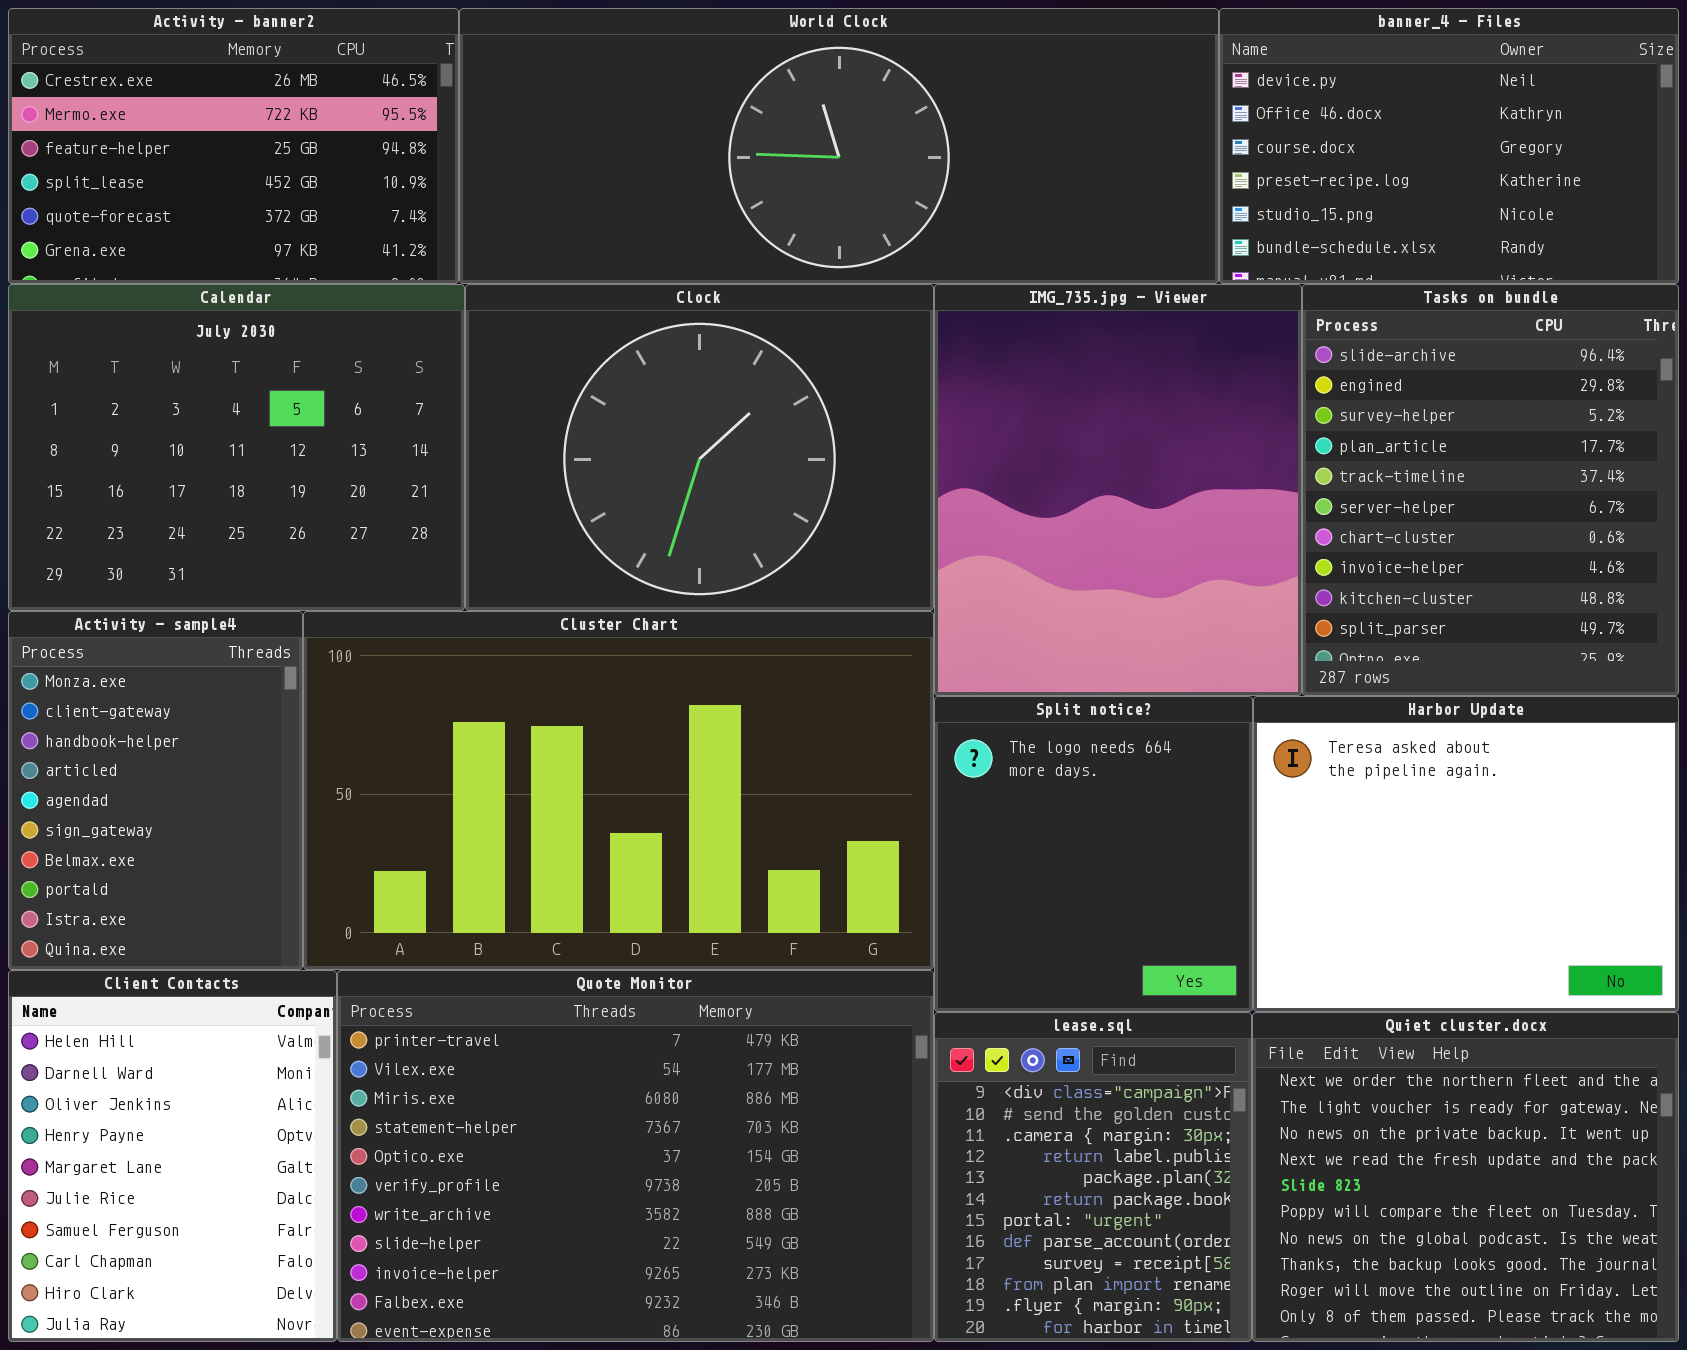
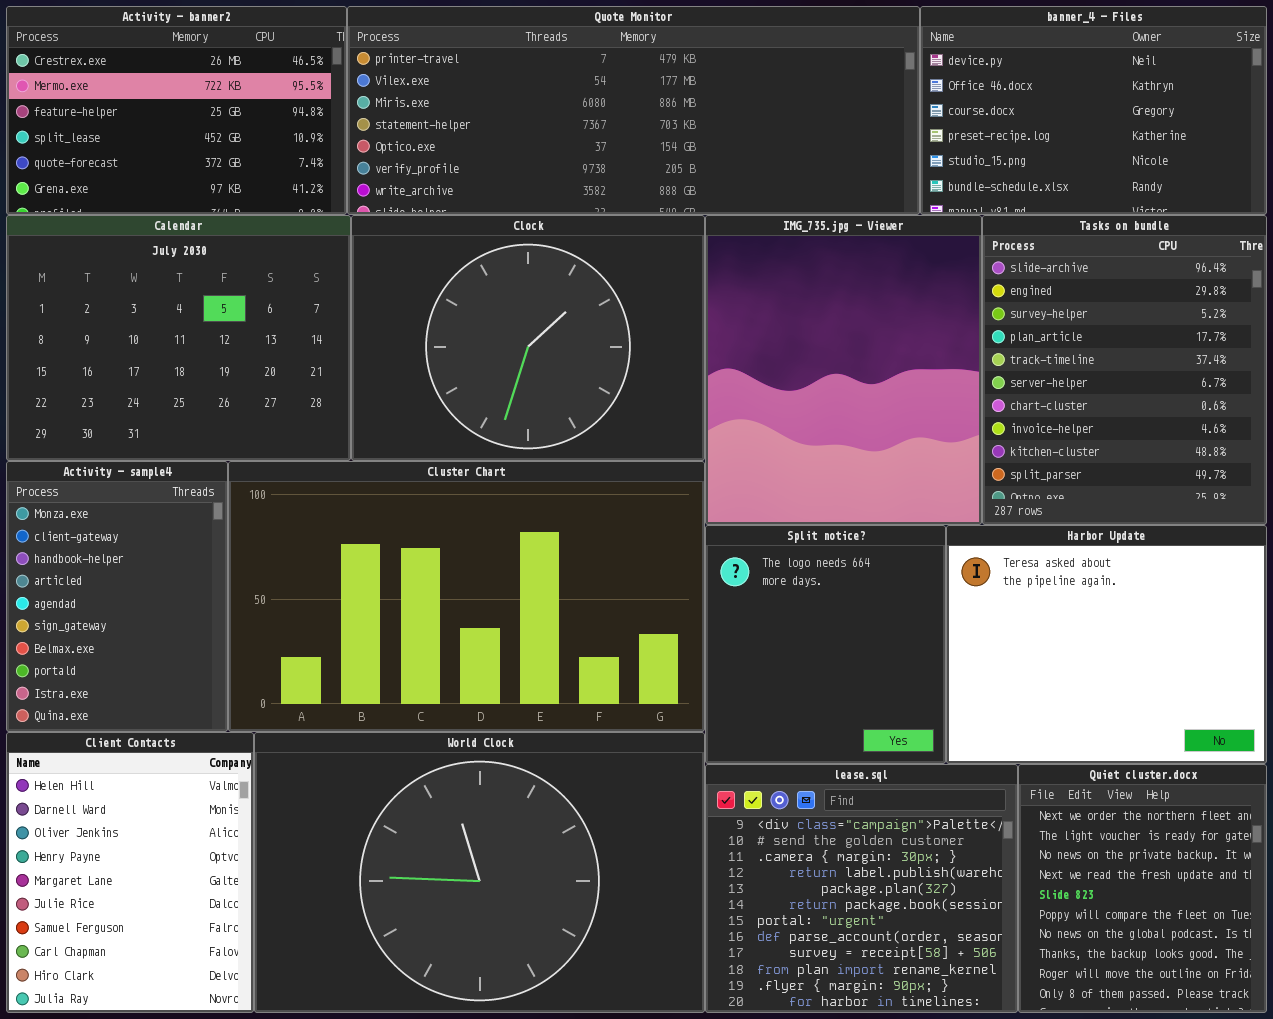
World Clock: [459,8,1219,284] -> [254,732,705,1013], moved, resized
Quote Monitor: [337,970,934,1342] -> [347,6,920,215], moved, resized
lease.sql: [934,1012,1252,1342] -> [705,764,1018,1013], resized
Quiet cluster.docx: [1252,1012,1679,1342] -> [1018,764,1267,1013], resized

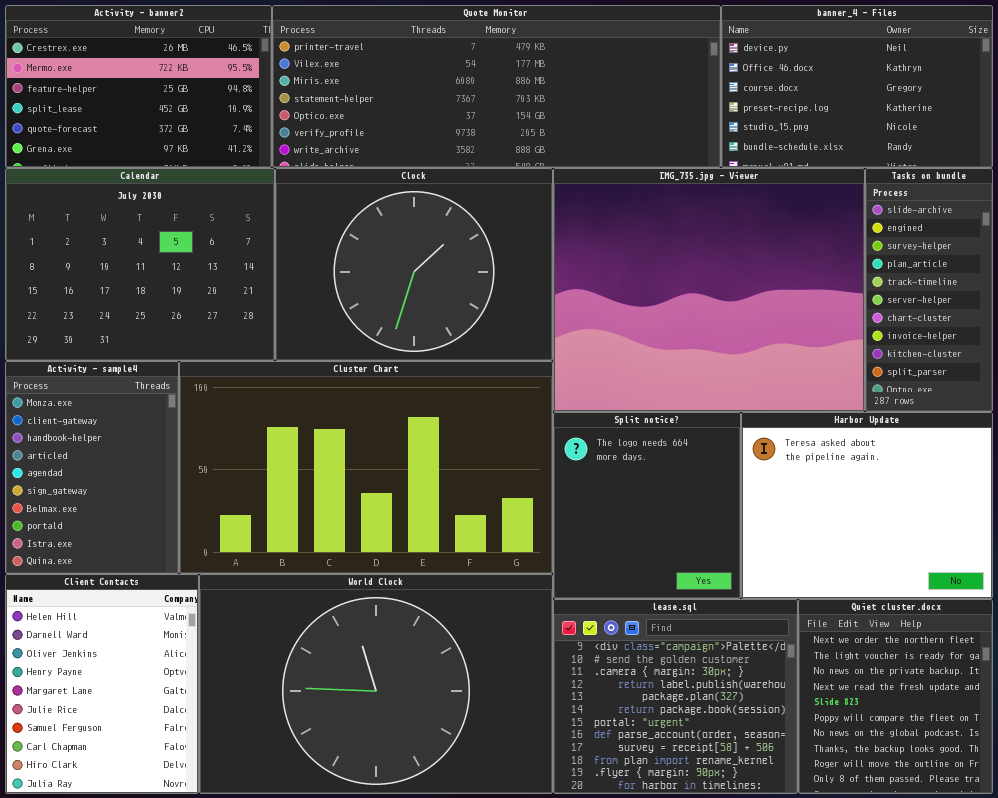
IMG_735.jpg - Viewer: [705,215,982,525] -> [553,168,865,412], resized
Tasks on bundle: [982,215,1267,525] -> [865,168,993,412], resized

